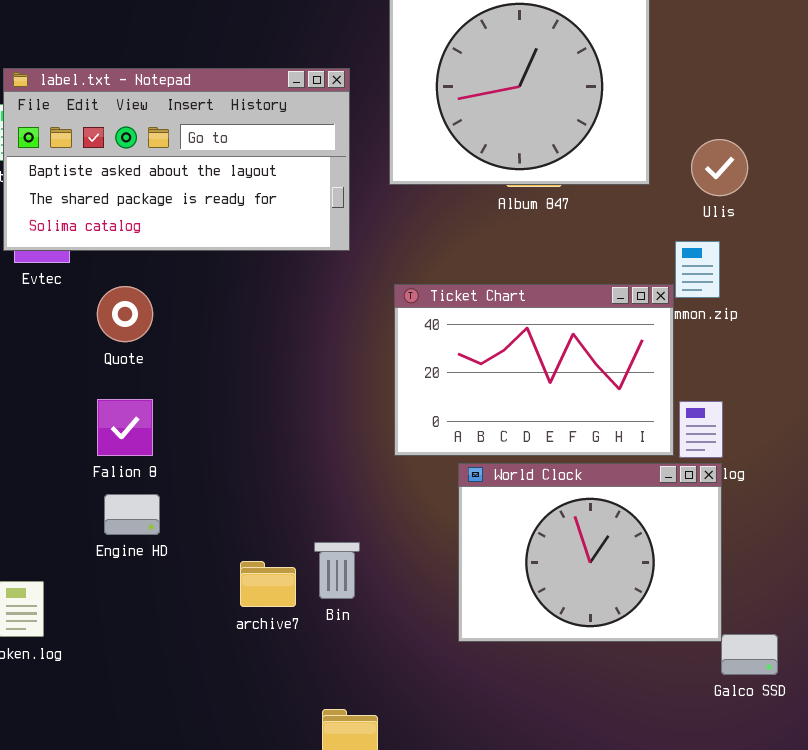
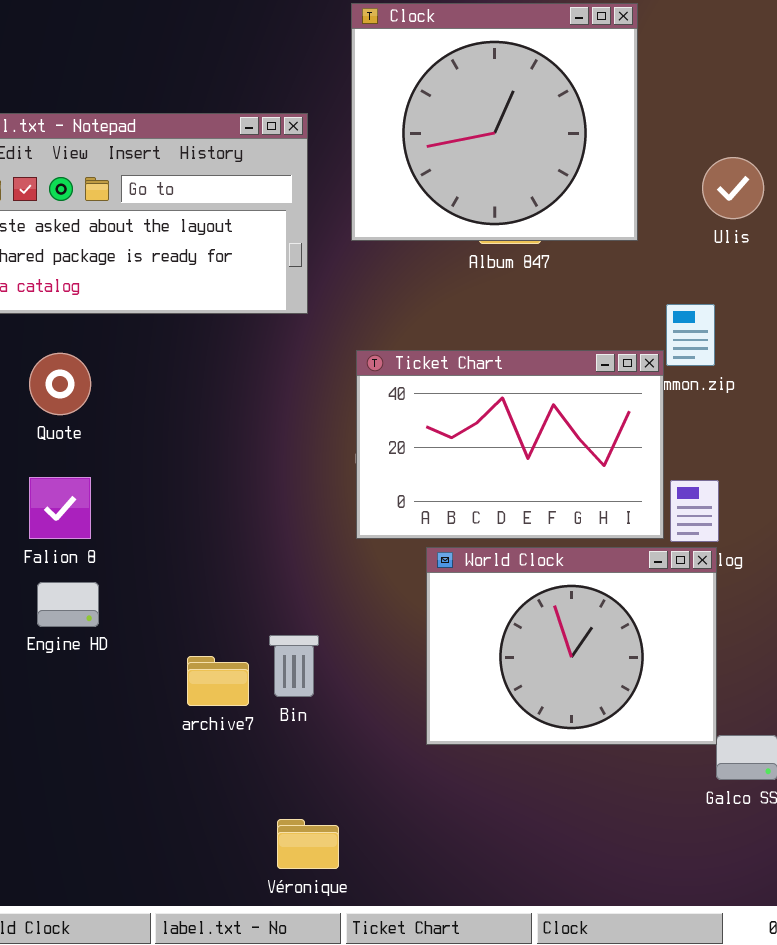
Ulis: [691,139,748,196] -> [702,157,764,219], moved

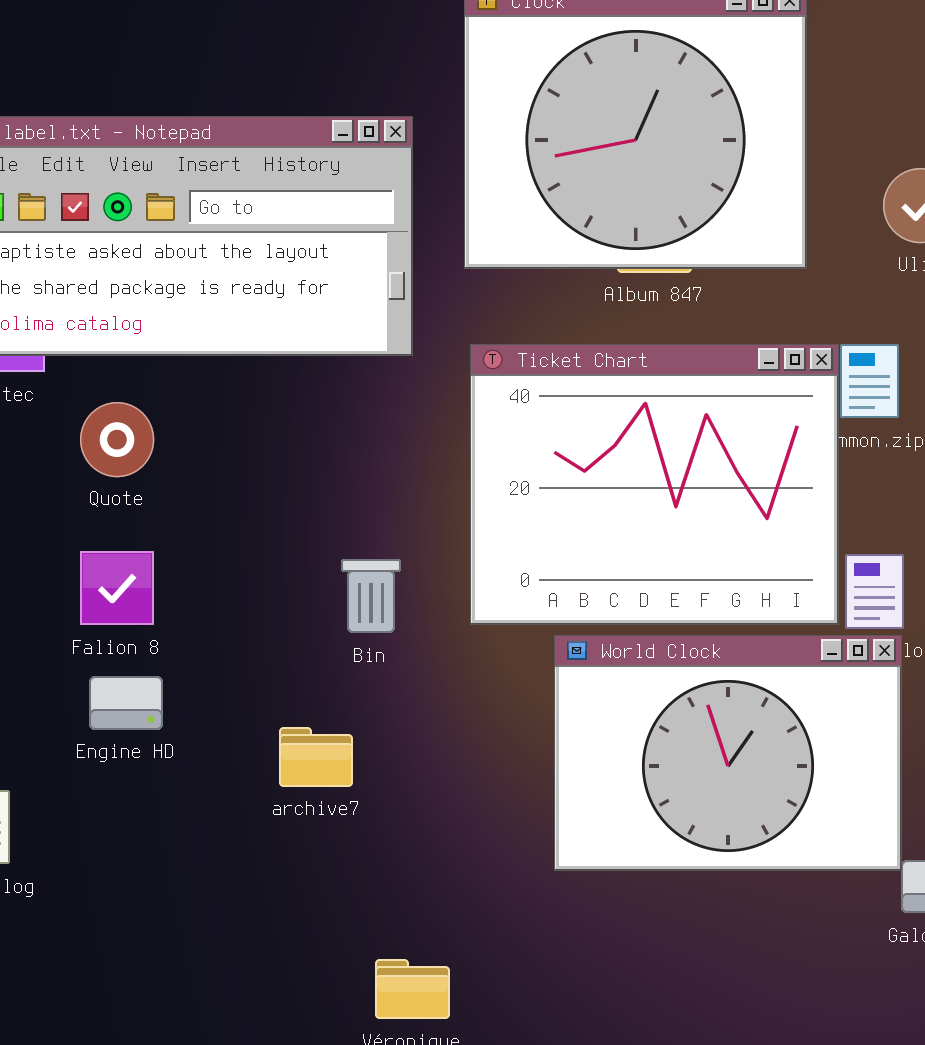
Ticket Chart: [356,350,664,539] -> [470,344,839,625], resized
Bin: [269,635,319,697] -> [341,559,401,633], moved
archive7: [187,656,249,706] -> [279,727,353,787], moved

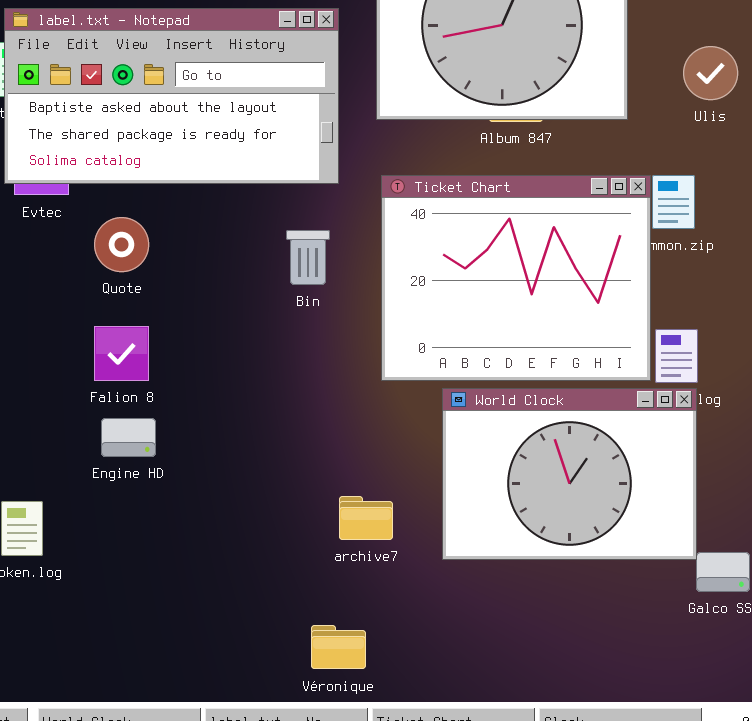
Bin: [341,559,401,633] -> [286,230,330,285], moved
archive7: [279,727,353,787] -> [339,496,393,540], moved

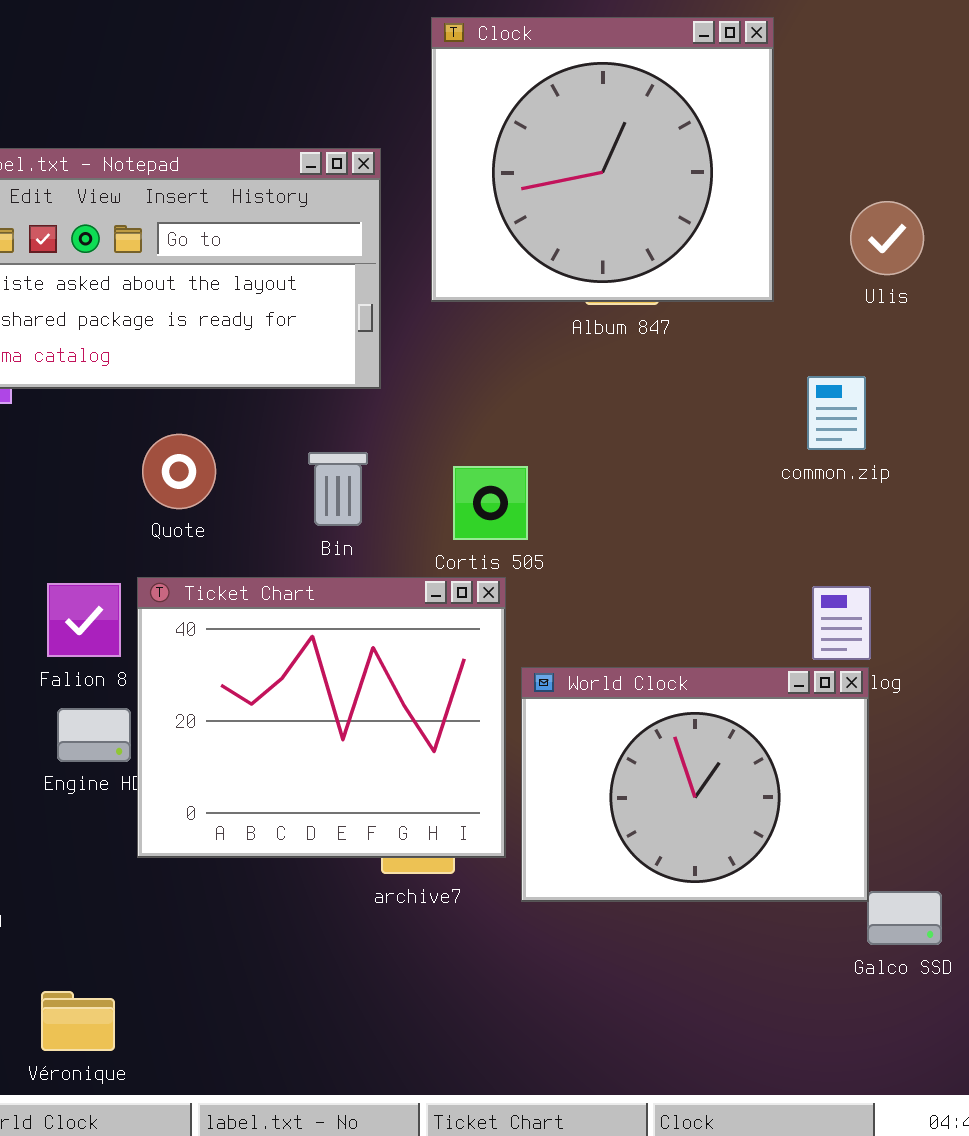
Ticket Chart: [381,175,651,381] -> [137,577,506,858], moved
Quote: [94,217,149,272] -> [142,434,216,509], moved
Véronique: [311,625,366,669] -> [41,991,115,1051], moved

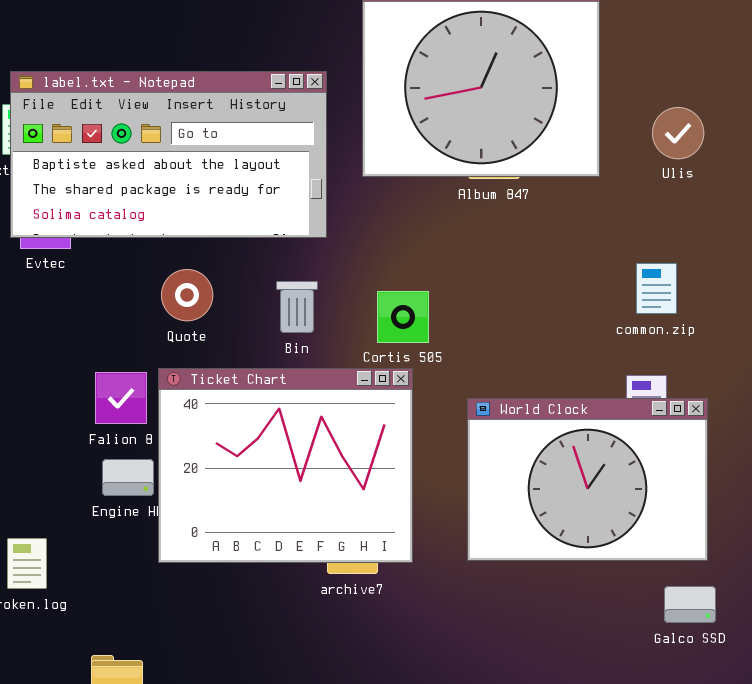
common.zip: [807,376,866,450] -> [636,263,677,314], moved
World Clock: [521,667,869,902] -> [467,398,708,561], moved

